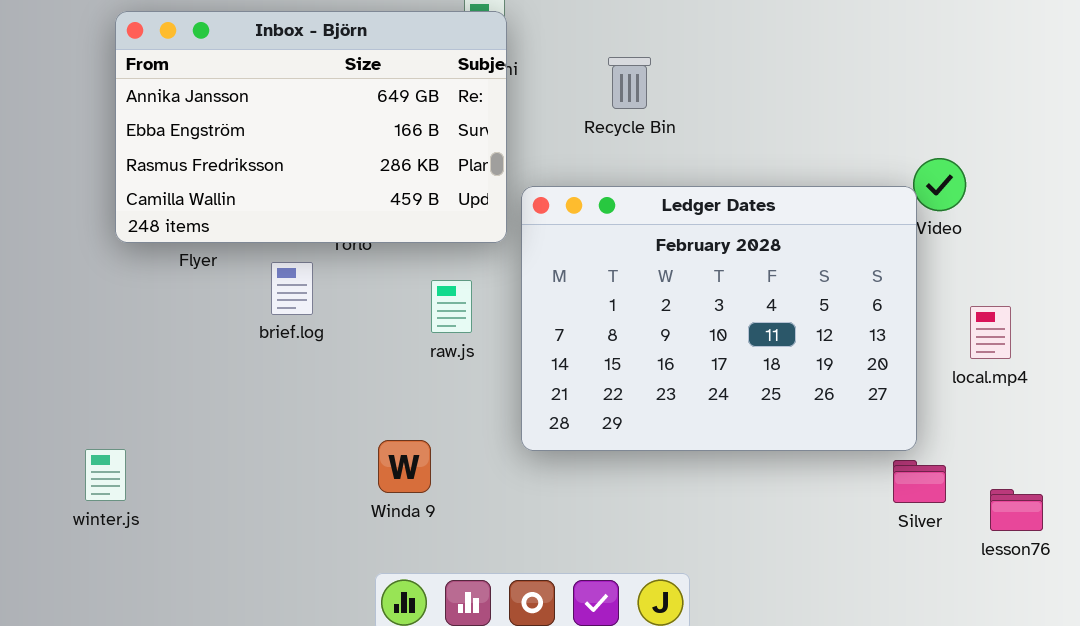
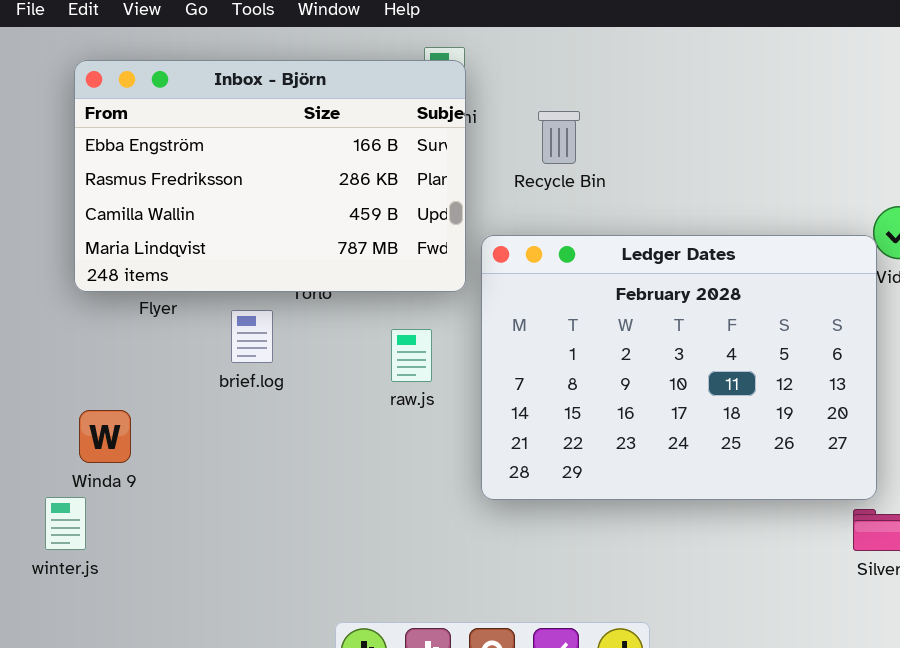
Inbox - Björn: [115,11,507,243] -> [74,60,466,292], scrolled down 1 row
Recycle Bin: [608,57,651,109] -> [538,111,580,164], moved
Winda 9: [378,440,431,493] -> [79,410,131,463], moved

